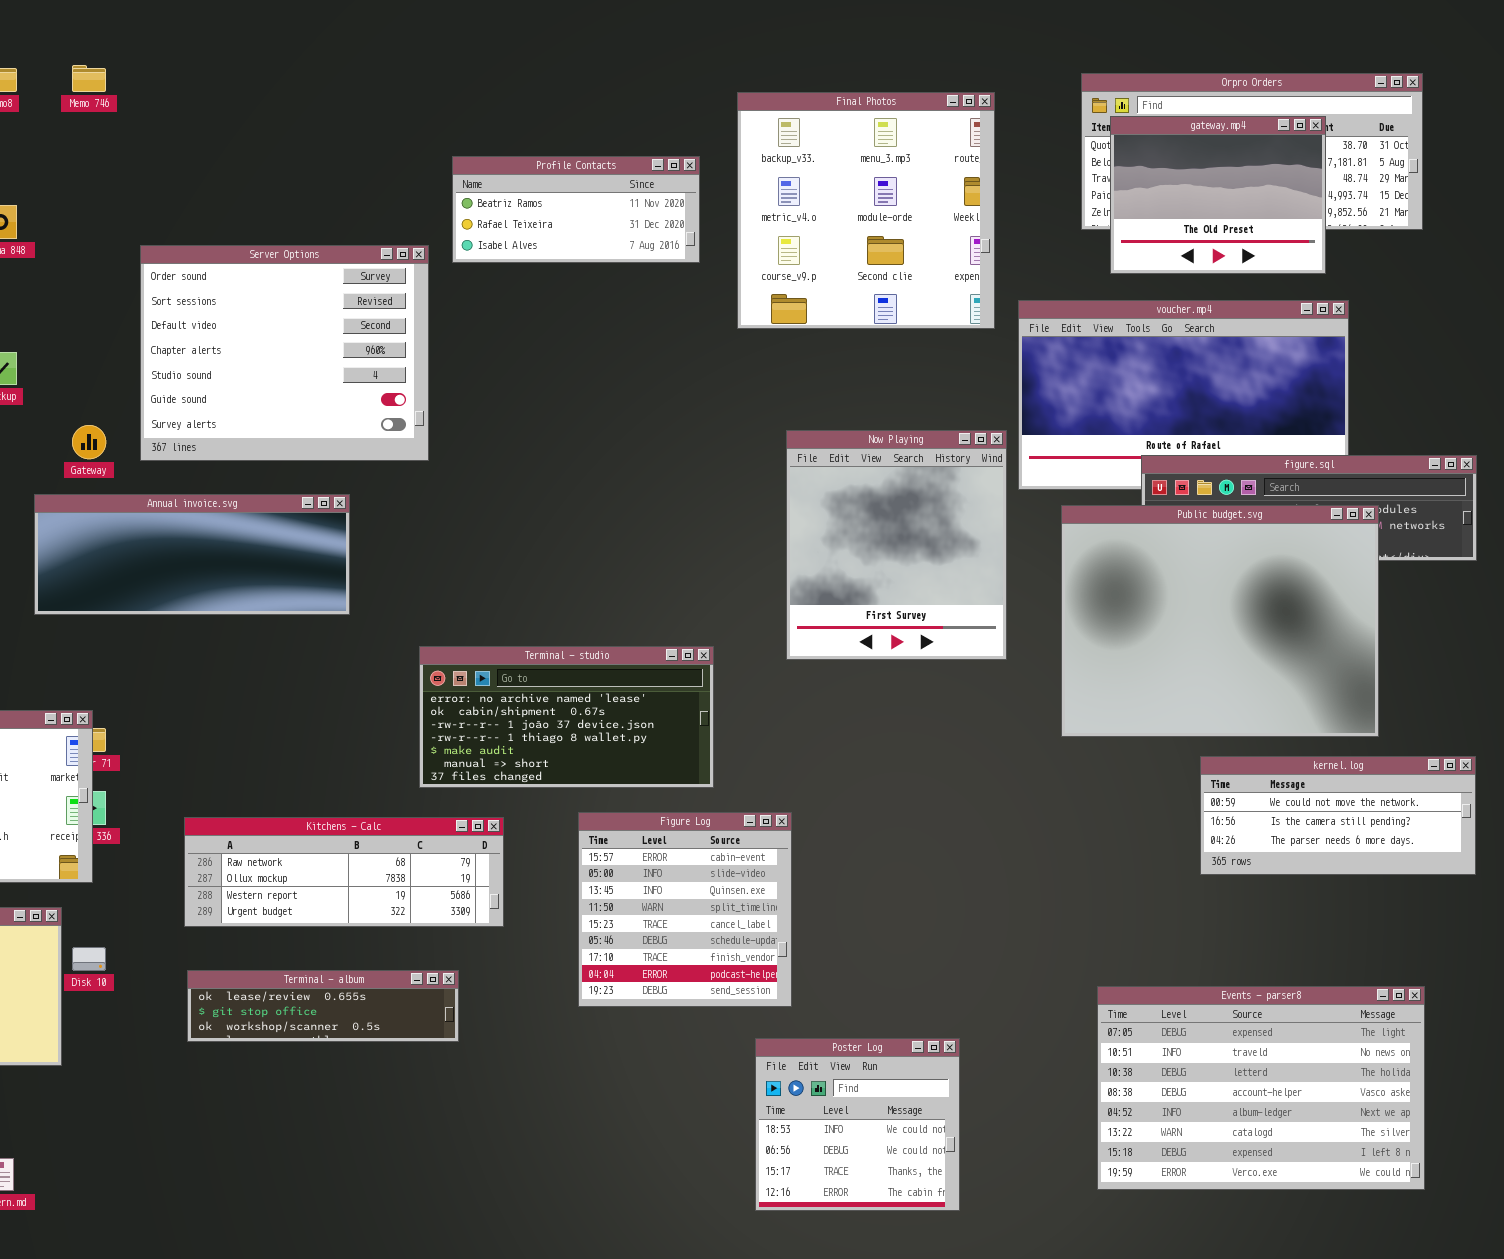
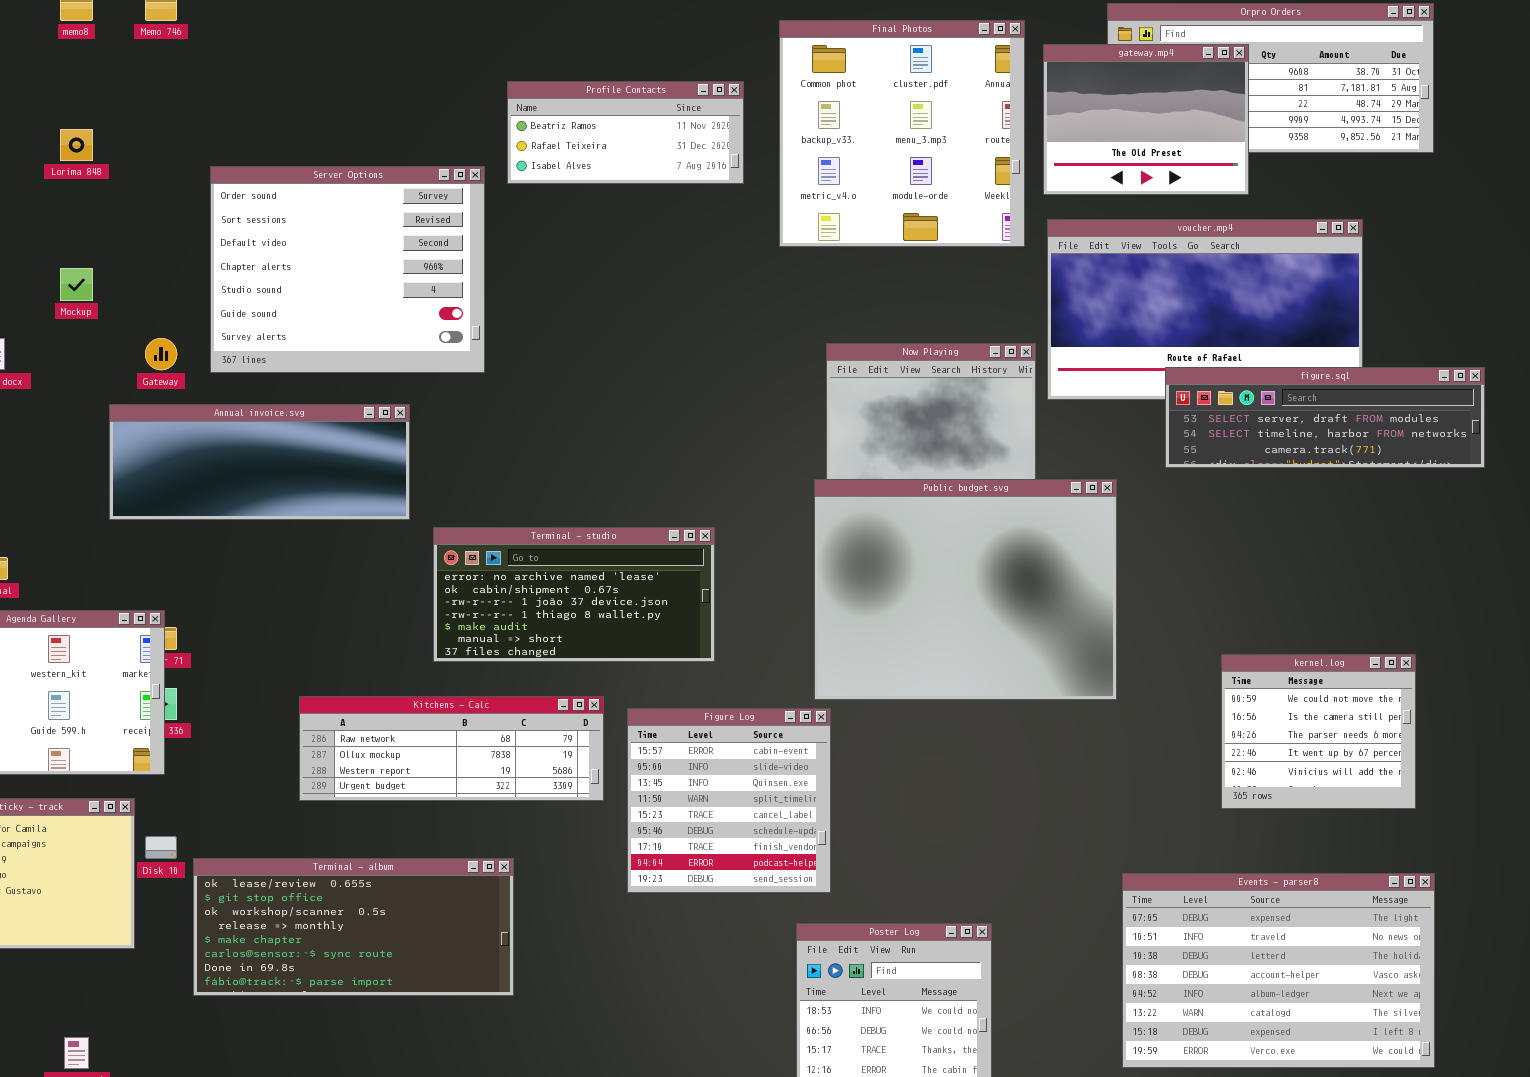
Final Photos: [737,92,995,329] -> [779,20,1025,247], scrolled up 1 row
gateway.mp4: [1110,116,1326,274] -> [1043,44,1249,195], moved
Public budget.svg: [1061,505,1379,737] -> [814,479,1117,700], moved
Terminal - studio: [419,646,714,788] -> [433,527,715,662], moved
kernel.log: [1200,756,1476,875] -> [1221,654,1416,809], resized
Kitchens - Calc: [184,817,504,927] -> [299,696,604,801], moved
Terminal - album: [187,970,459,1042] -> [193,858,514,996], resized

